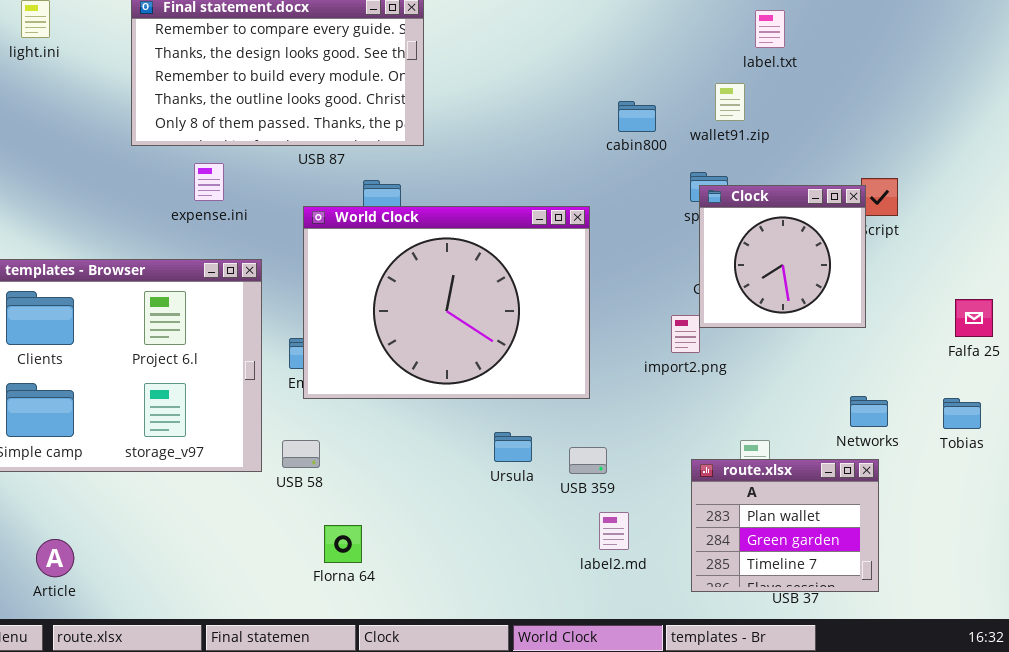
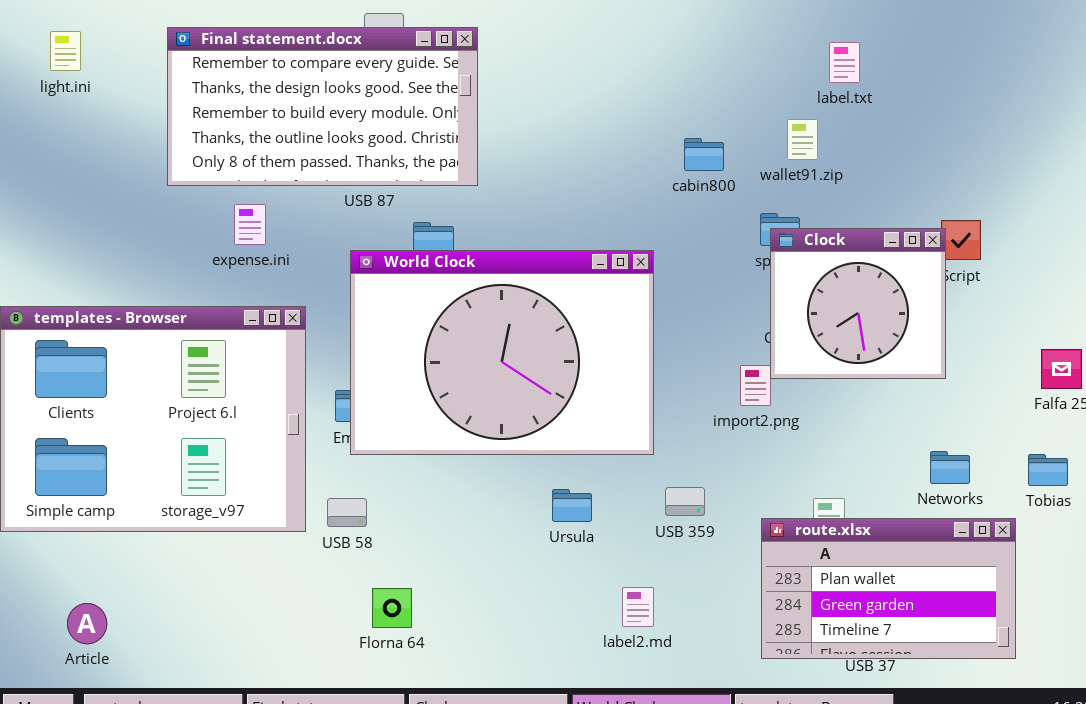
USB 359: [569,447,607,474] -> [665,487,705,516], moved
route.xlsx: [691,459,879,592] -> [761,518,1016,659], resized
label2.md: [599,512,629,550] -> [622,587,654,627], moved

